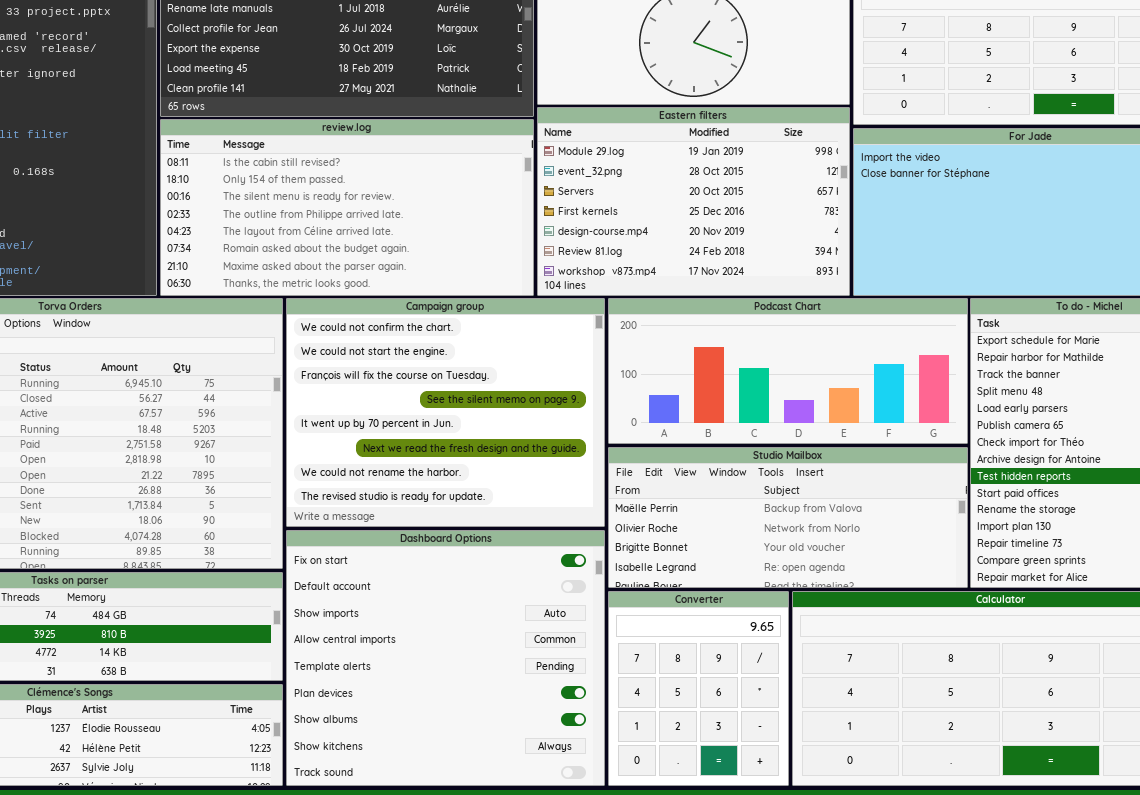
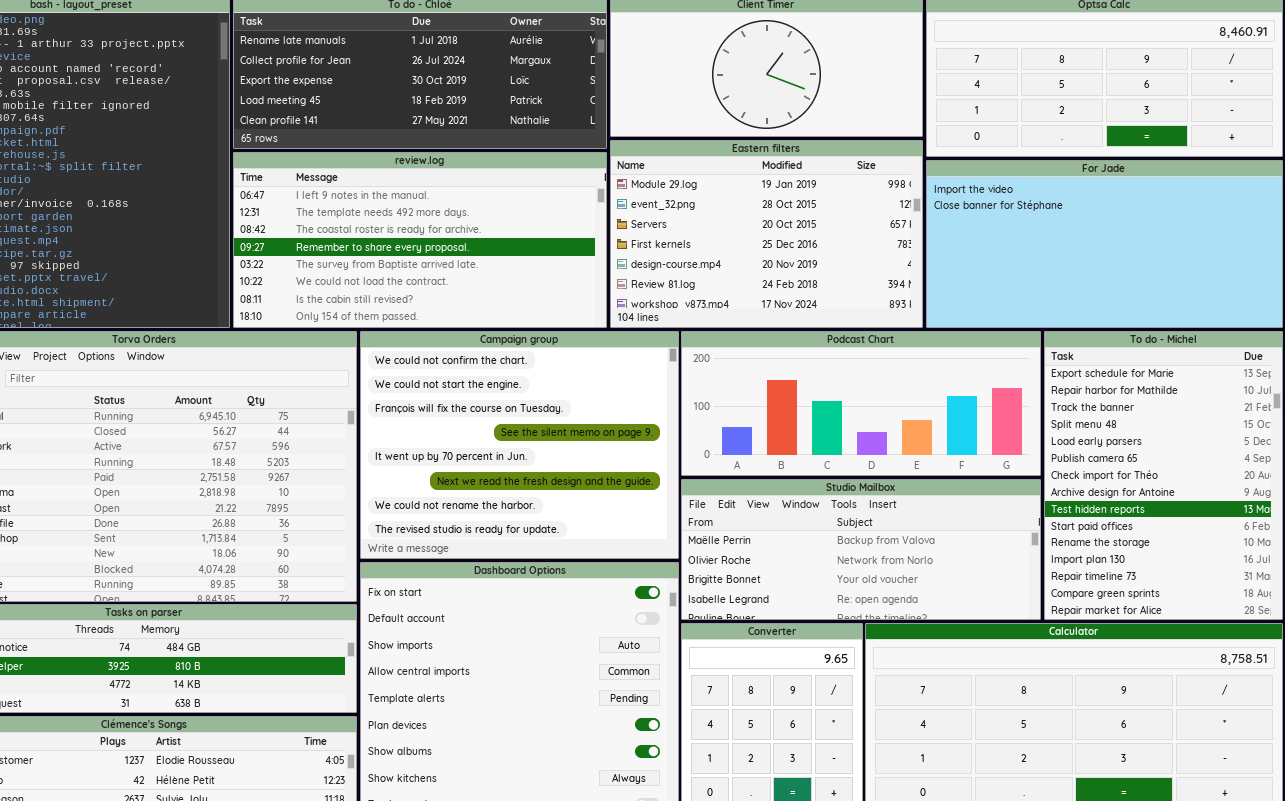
review.log: [160,119,534,296] -> [233,152,607,328], scrolled up 6 rows

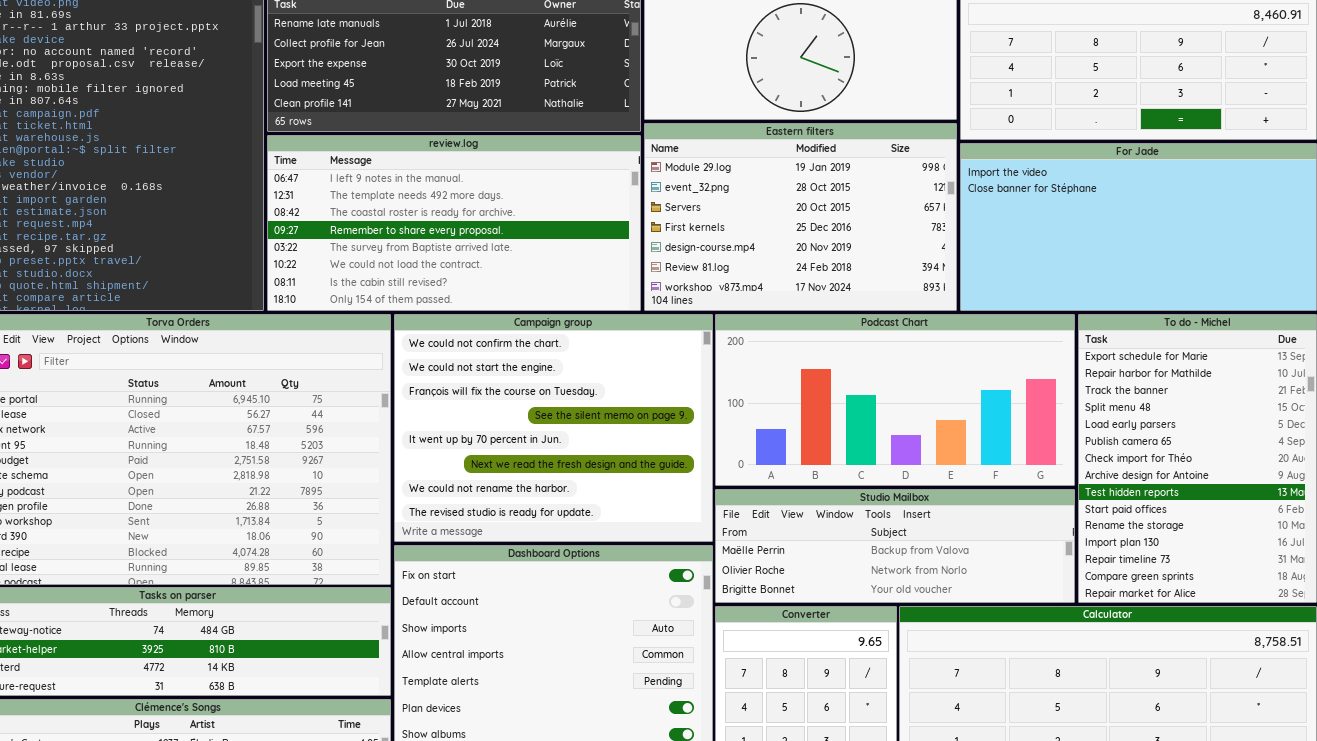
Podcast Chart: [681,331,1041,476] -> [715,314,1075,486], resized
Studio Mailbox: [681,479,1041,620] -> [715,489,1075,603], resized

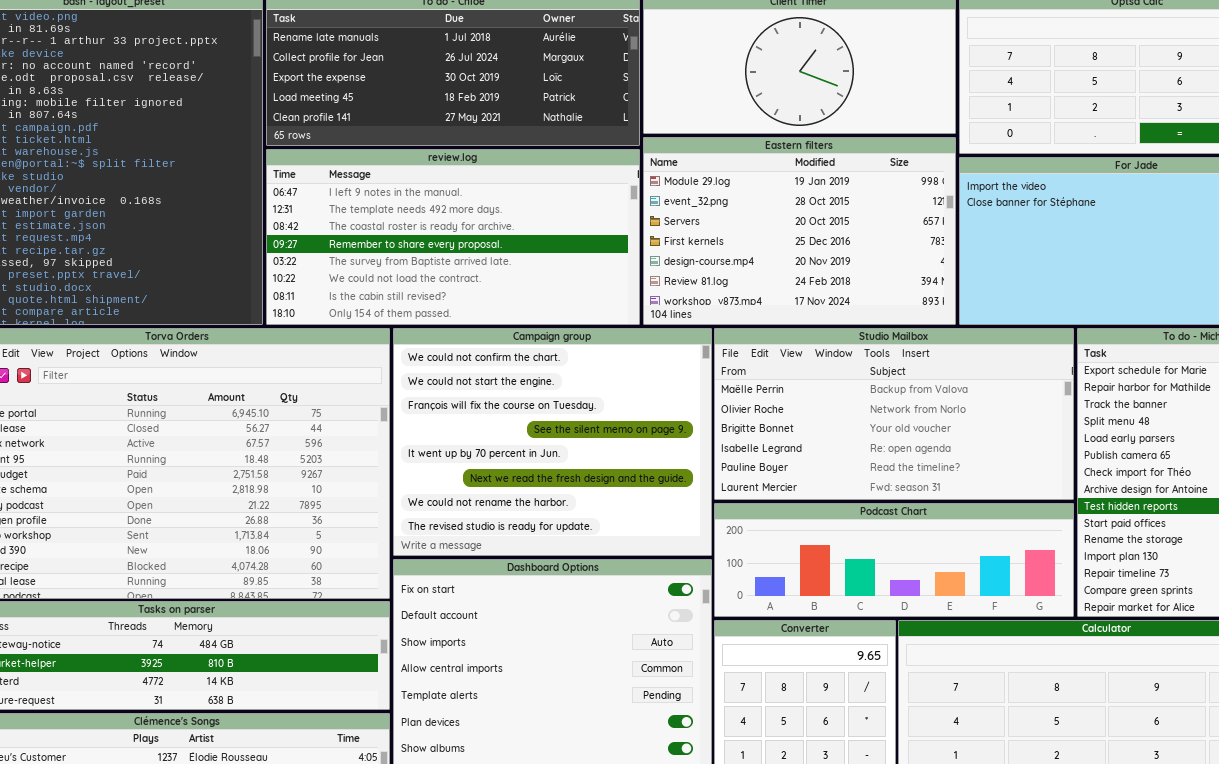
Podcast Chart: [715,314,1075,486] -> [714,503,1074,617], moved, resized
Studio Mailbox: [715,489,1075,603] -> [714,328,1074,500], moved, resized

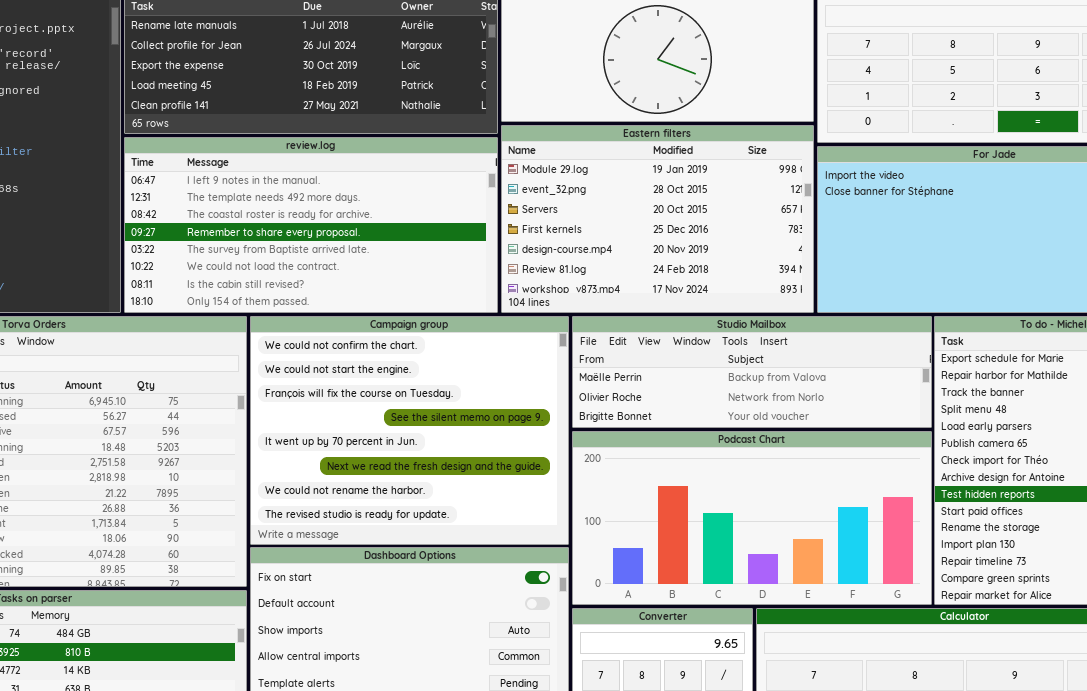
Studio Mailbox: [714,328,1074,500] -> [572,316,932,428], resized
Podcast Chart: [714,503,1074,617] -> [572,431,932,605], resized

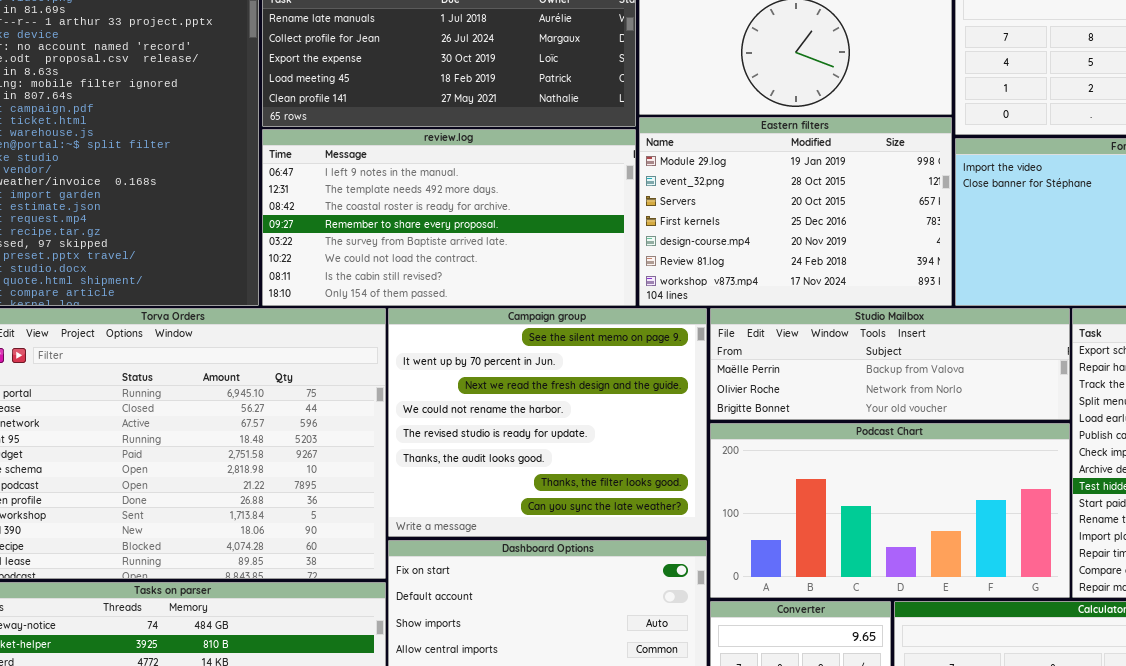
Campaign group: [250,316,569,545] -> [388,308,707,537], scrolled down 3 rows

